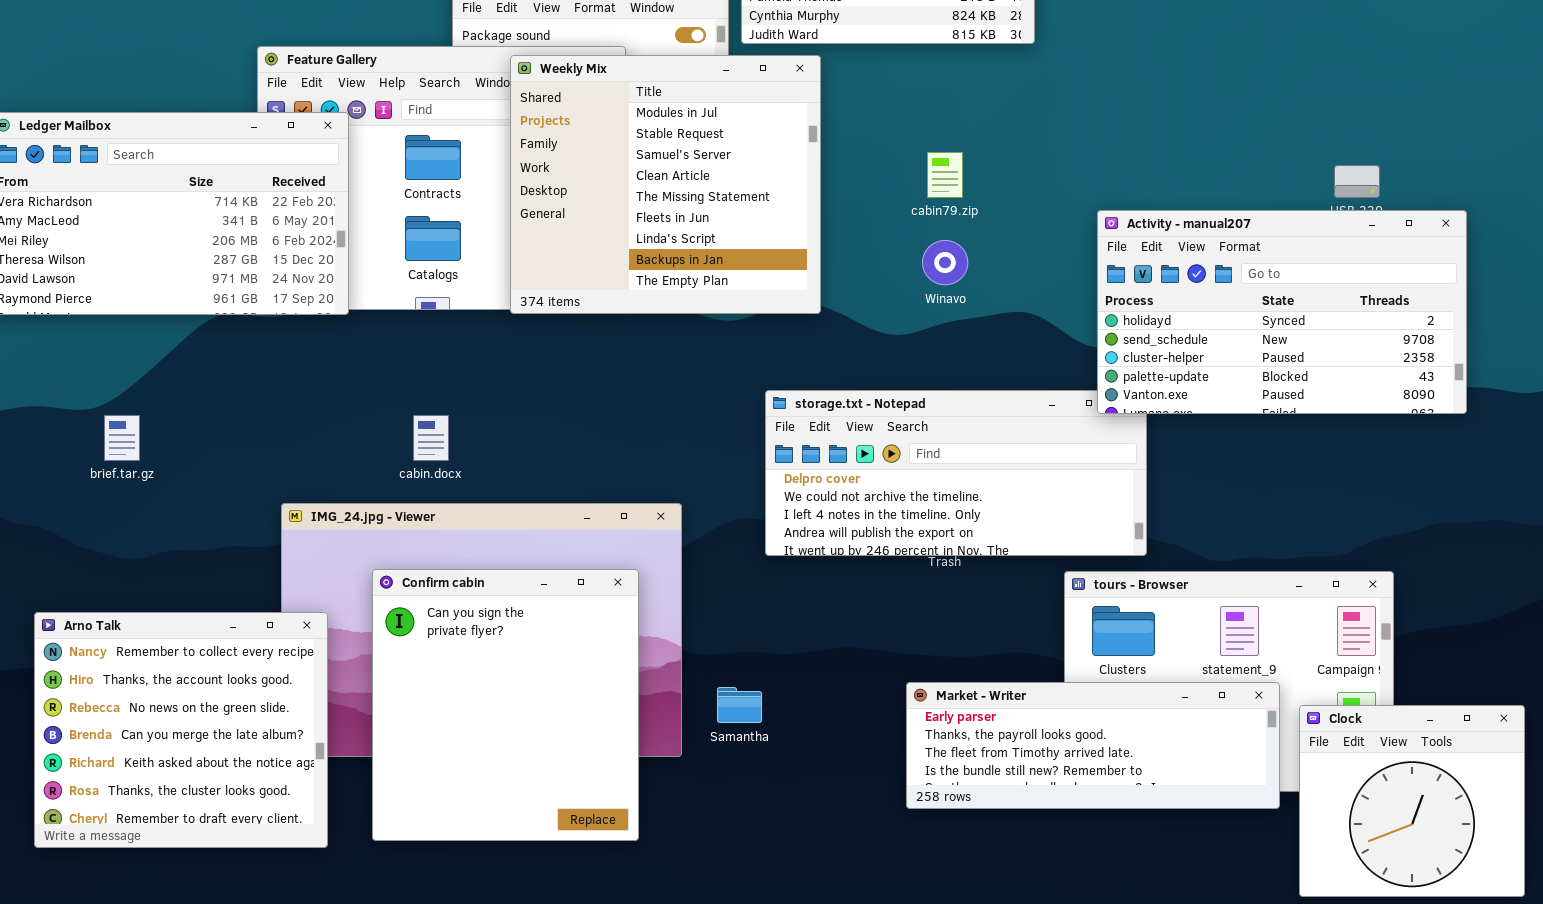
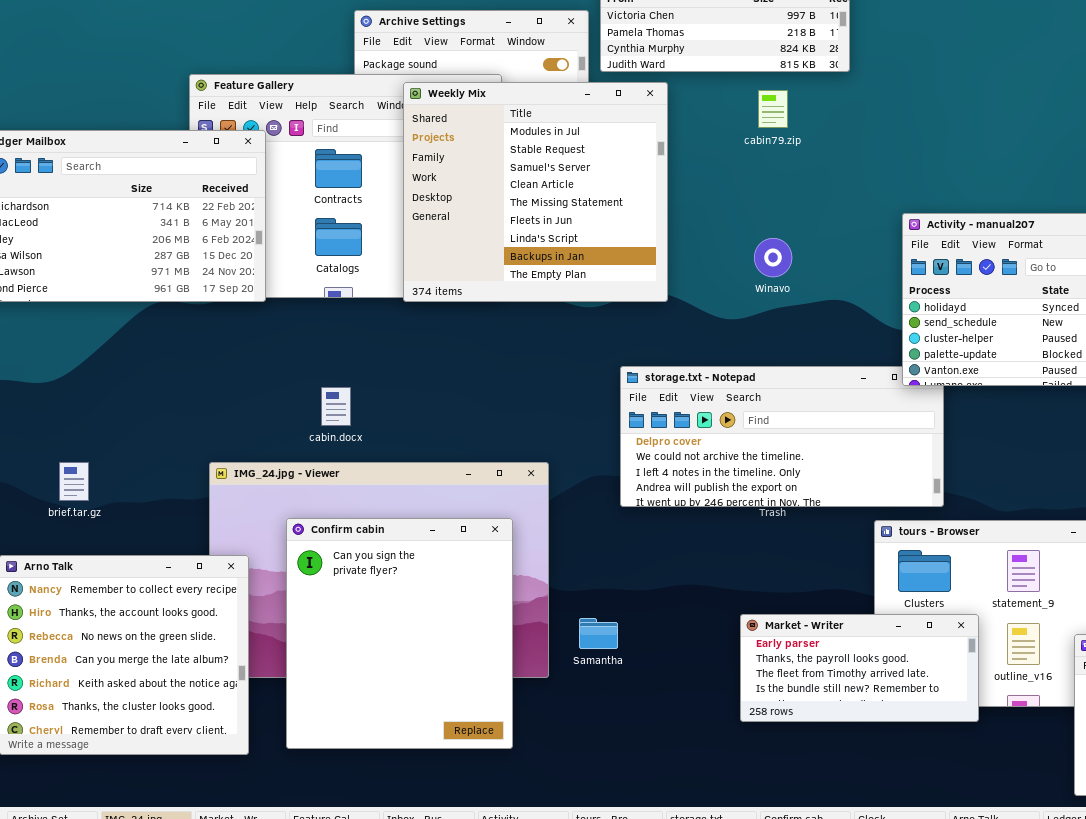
cabin79.zip: [927,152,963,198] -> [758,90,788,128], moved
brief.tar.gz: [104,415,140,461] -> [59,462,89,501], moved
Market - Writer: [906,682,1280,809] -> [740,614,979,722], resized

